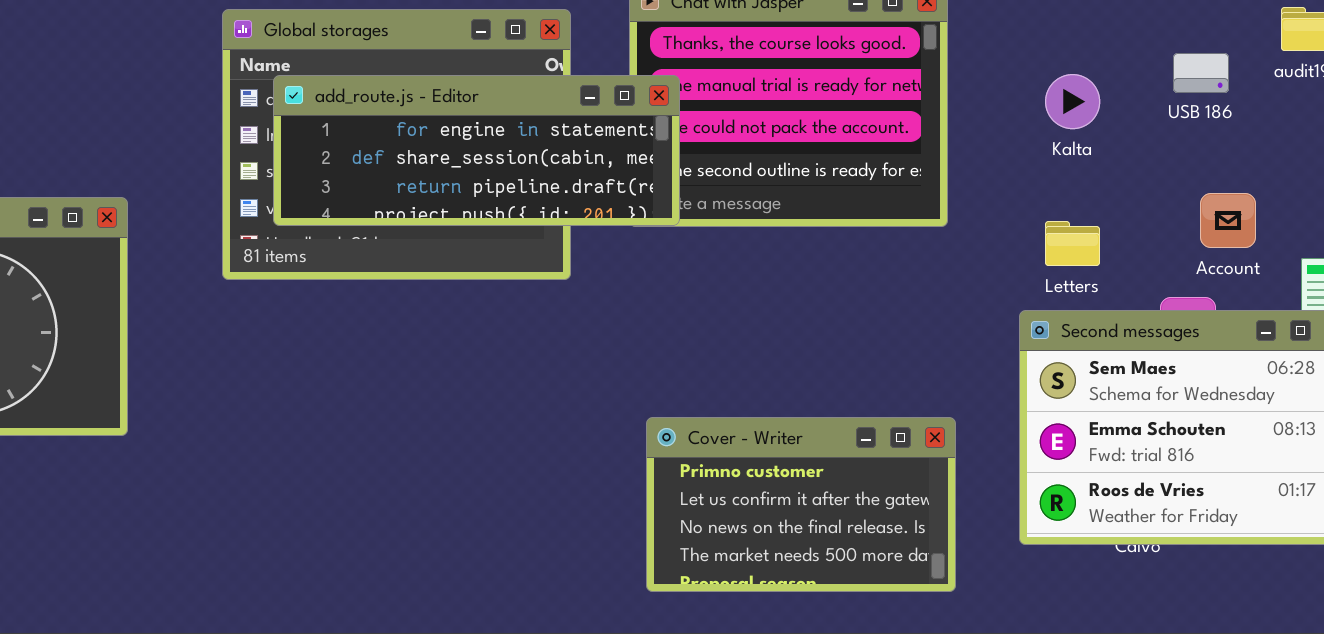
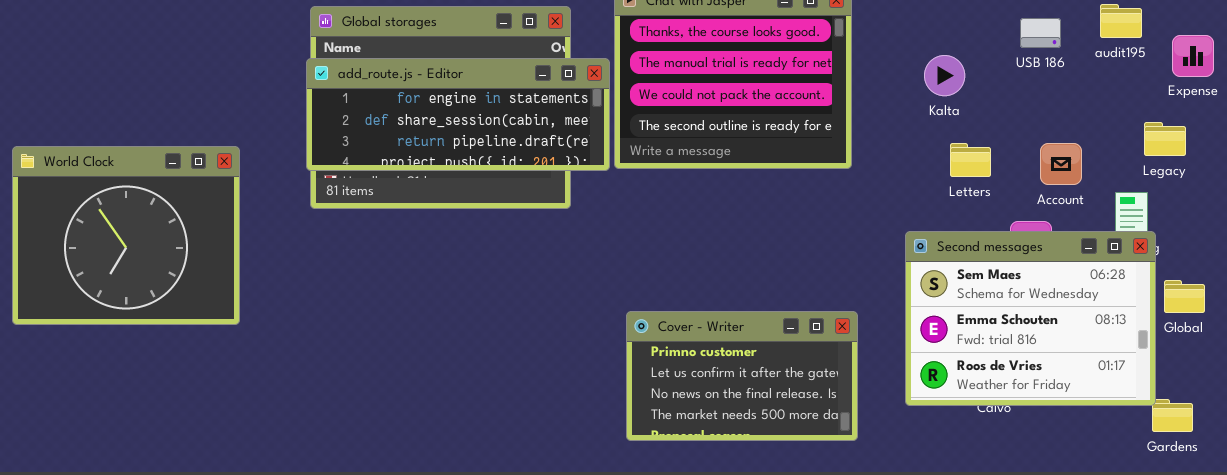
USB 186: [1173,53,1229,93] -> [1020,18,1061,48], moved
add_route.js - Editor: [273,75,680,226] -> [306,58,610,171], moved
Letters: [1045,221,1100,266] -> [950,143,991,177], moved

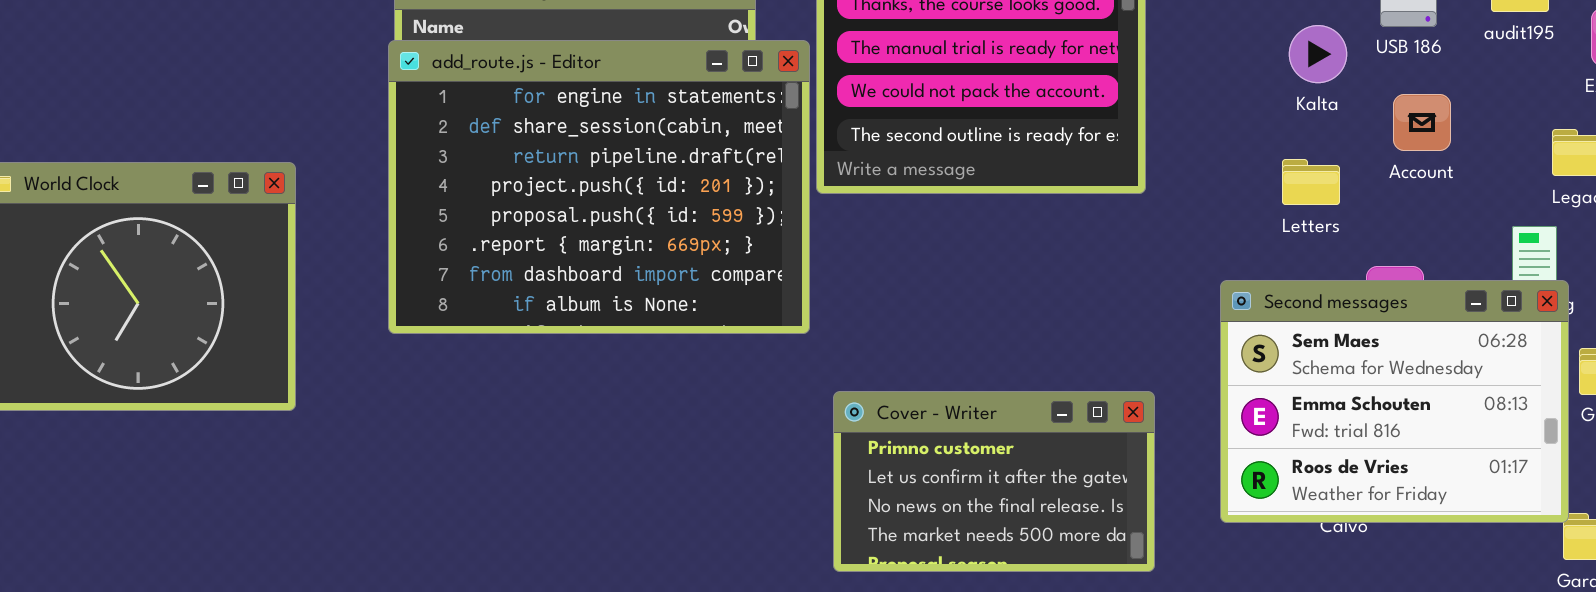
Kalta: [924,55,965,96] -> [1289,25,1347,83], moved
add_route.js - Editor: [306,58,610,171] -> [388,40,810,334], resized
Account: [1040,143,1082,185] -> [1393,94,1451,151], moved

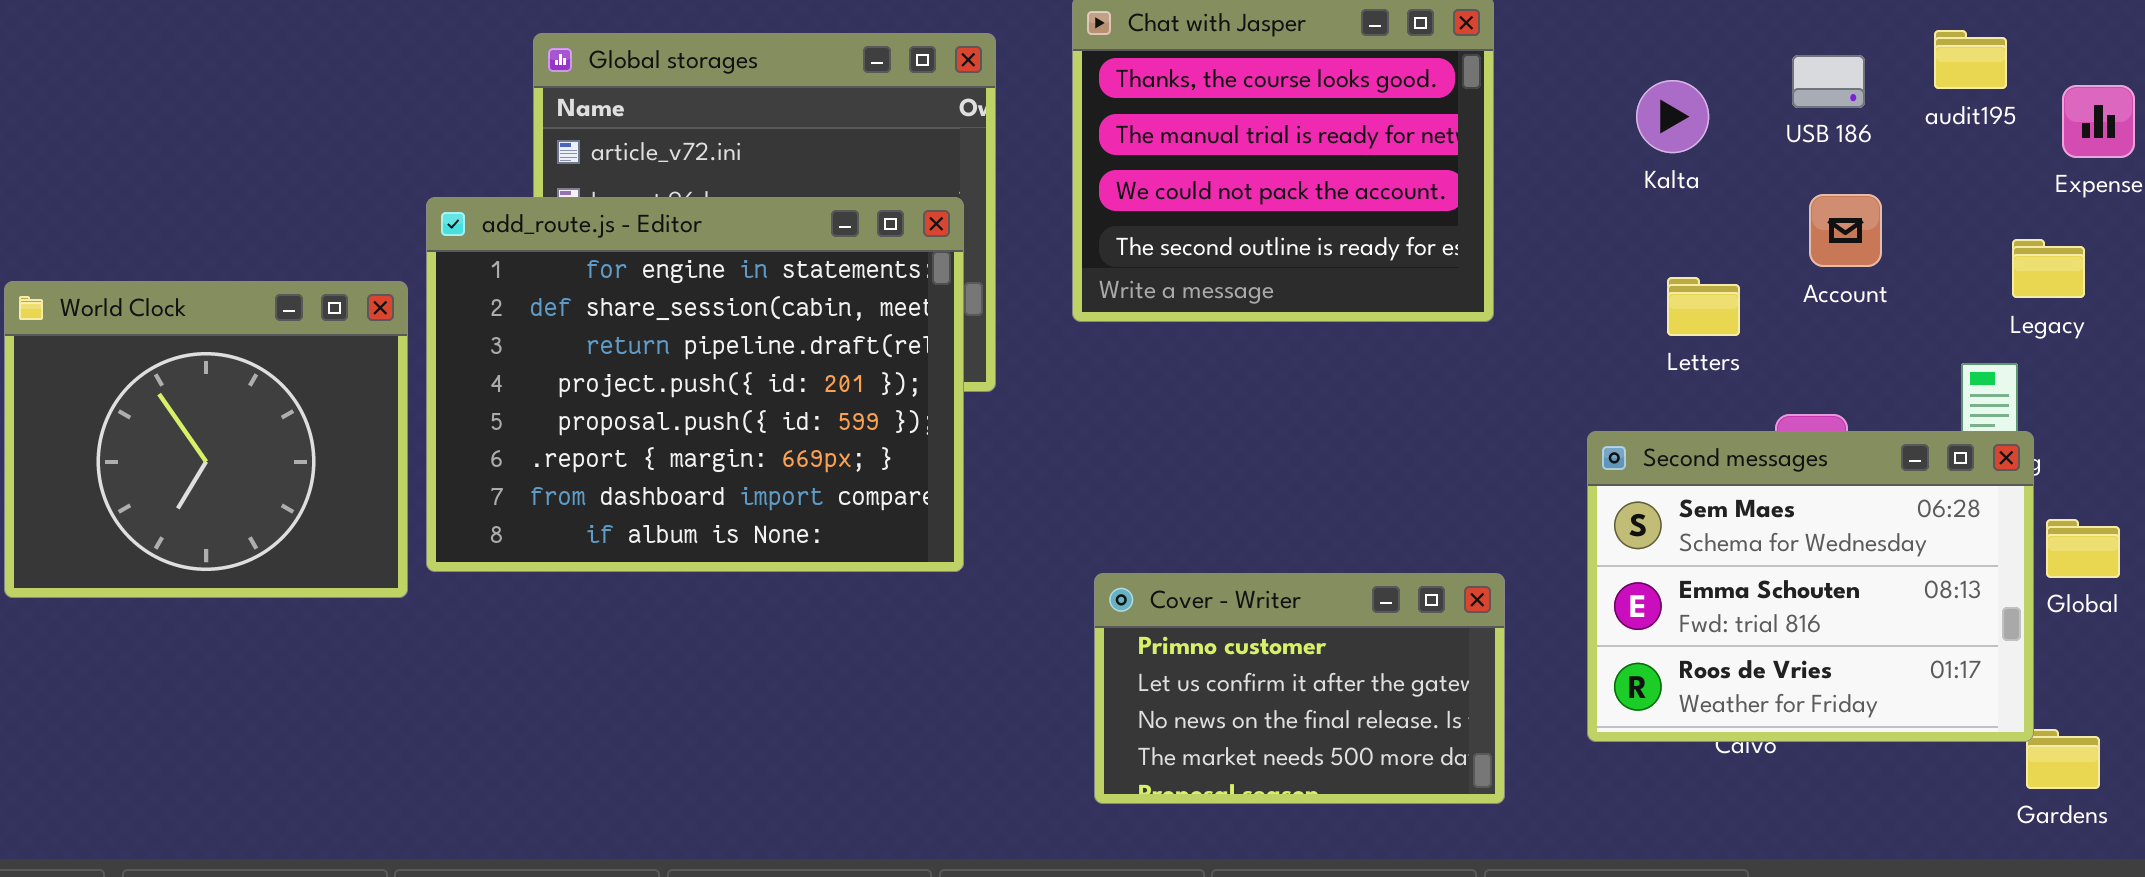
Kalta: [1289,25,1347,83] -> [1636,80,1709,153], moved
add_route.js - Editor: [388,40,810,334] -> [426,197,964,572], moved

